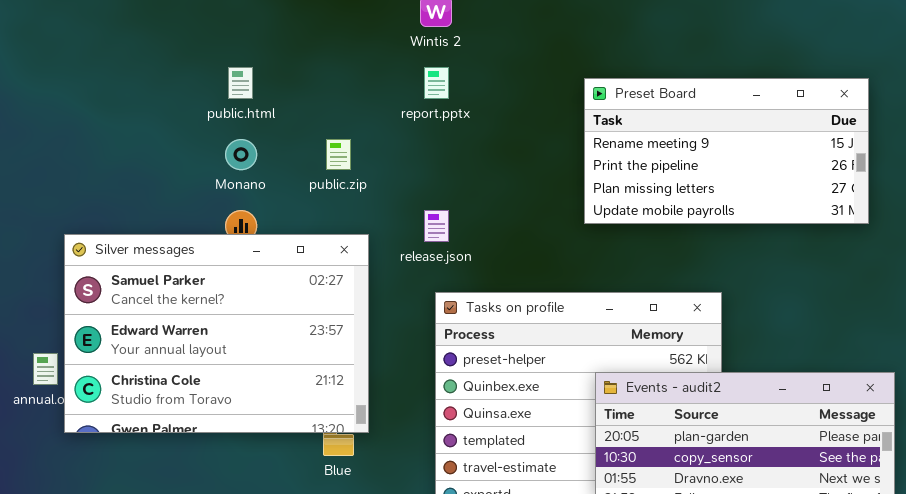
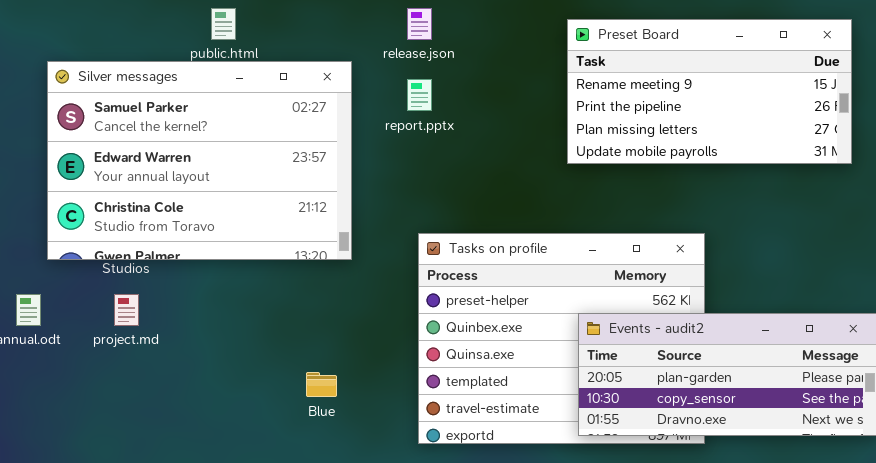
report.pptx: [424,67,449,99] -> [407,79,432,111], moved
release.json: [424,210,449,242] -> [407,8,432,40], moved
Silver messages: [64,234,369,433] -> [47,61,352,260], moved

